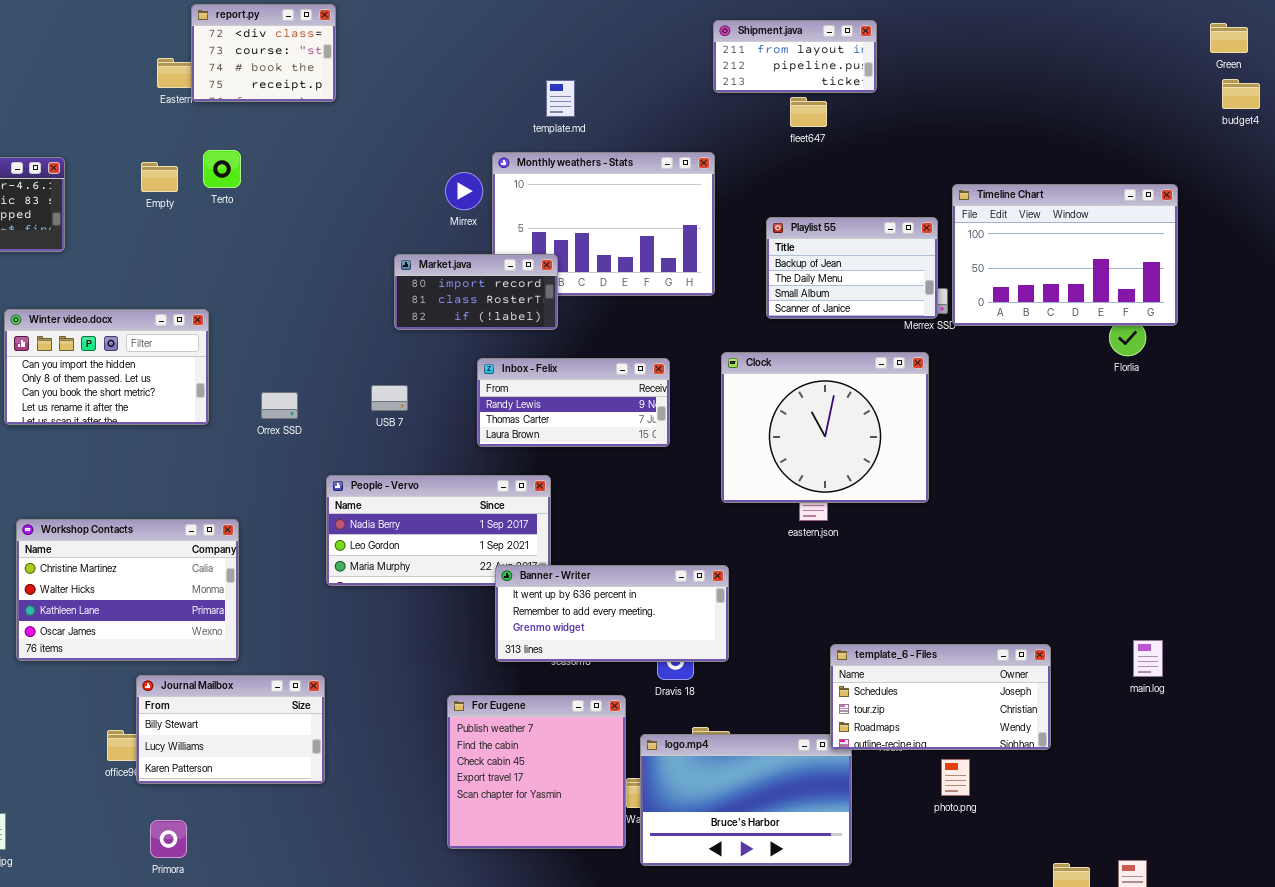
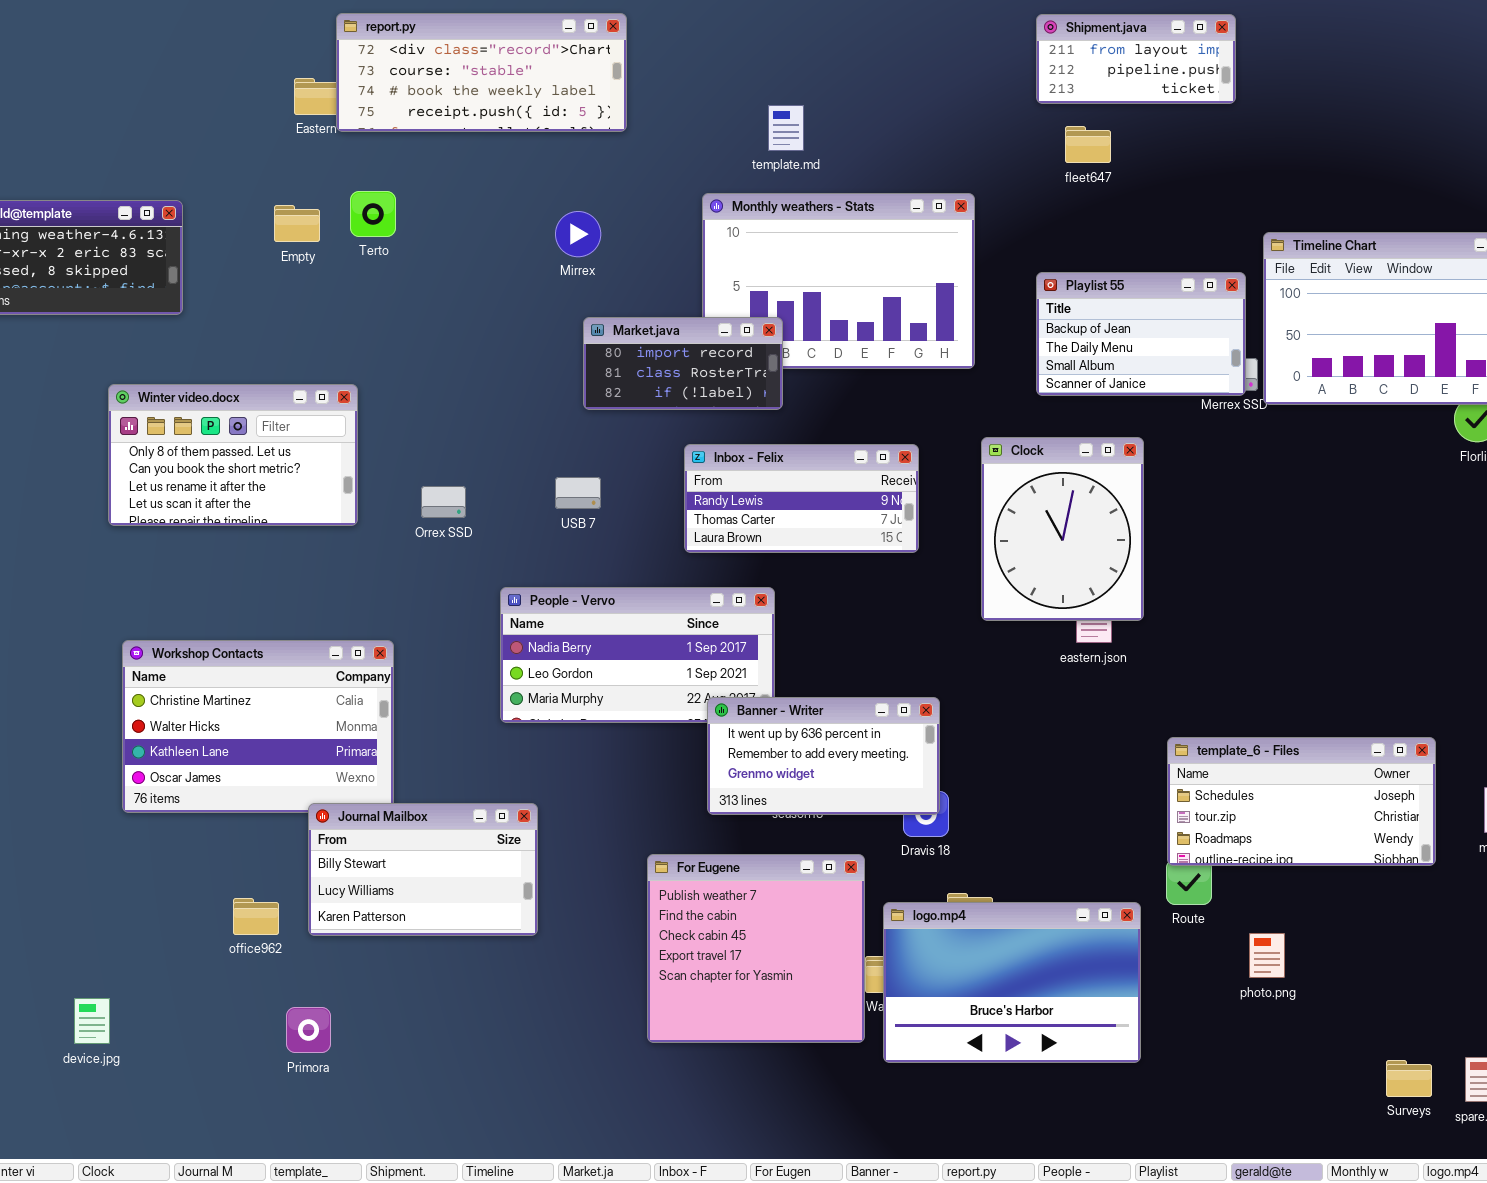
report.py: [191,4,336,102] -> [336,13,627,132], resized
Shipment.java: [713,20,877,93] -> [1036,14,1236,104], moved
Mirrex: [445,172,483,210] -> [555,211,601,257], moved
Winter video.docx: [4,309,209,425] -> [108,384,358,526], scrolled down 1 row
Clock: [721,352,929,503] -> [981,437,1144,621], resized
Banner - Writer: [495,565,729,662] -> [707,697,940,815], resized
template_6 - Files: [830,644,1051,750] -> [1167,737,1436,866], moved
Journal Mailbox: [136,675,325,784] -> [308,803,538,936], moved

